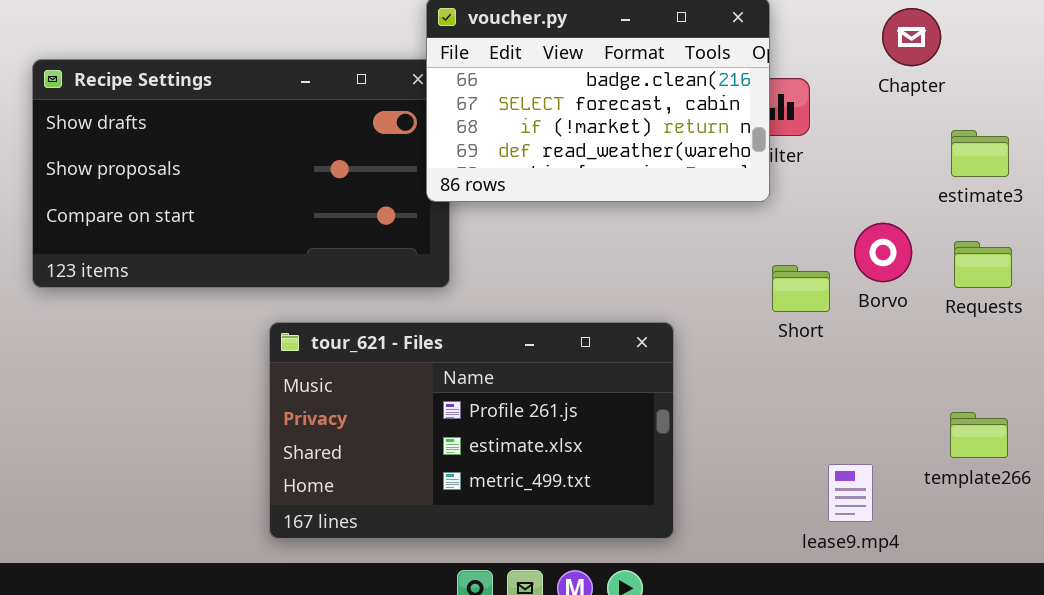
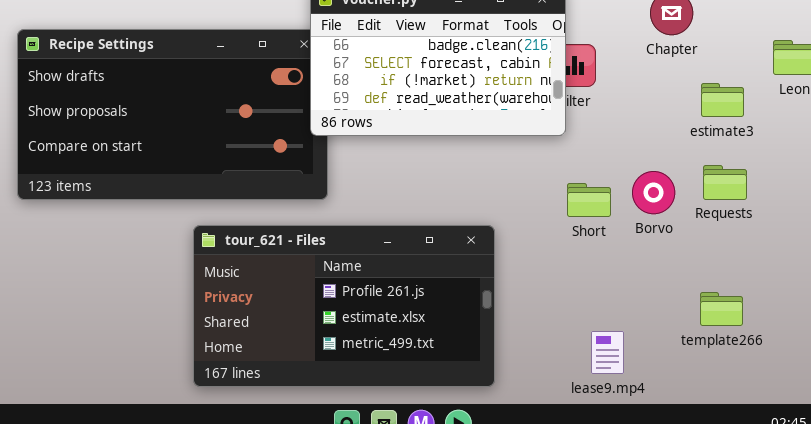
Borvo: [854,223,912,282] -> [632,171,675,214], moved
lease9.mp4: [828,464,873,522] -> [591,331,624,374], moved

